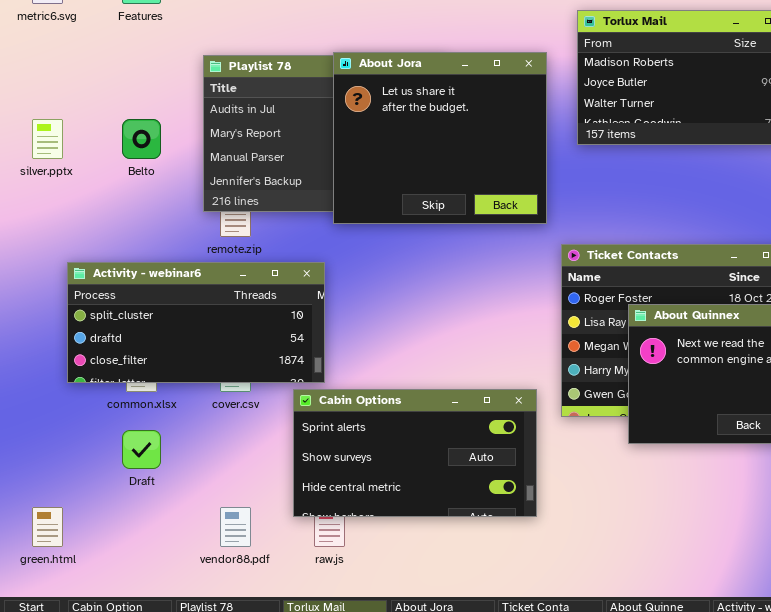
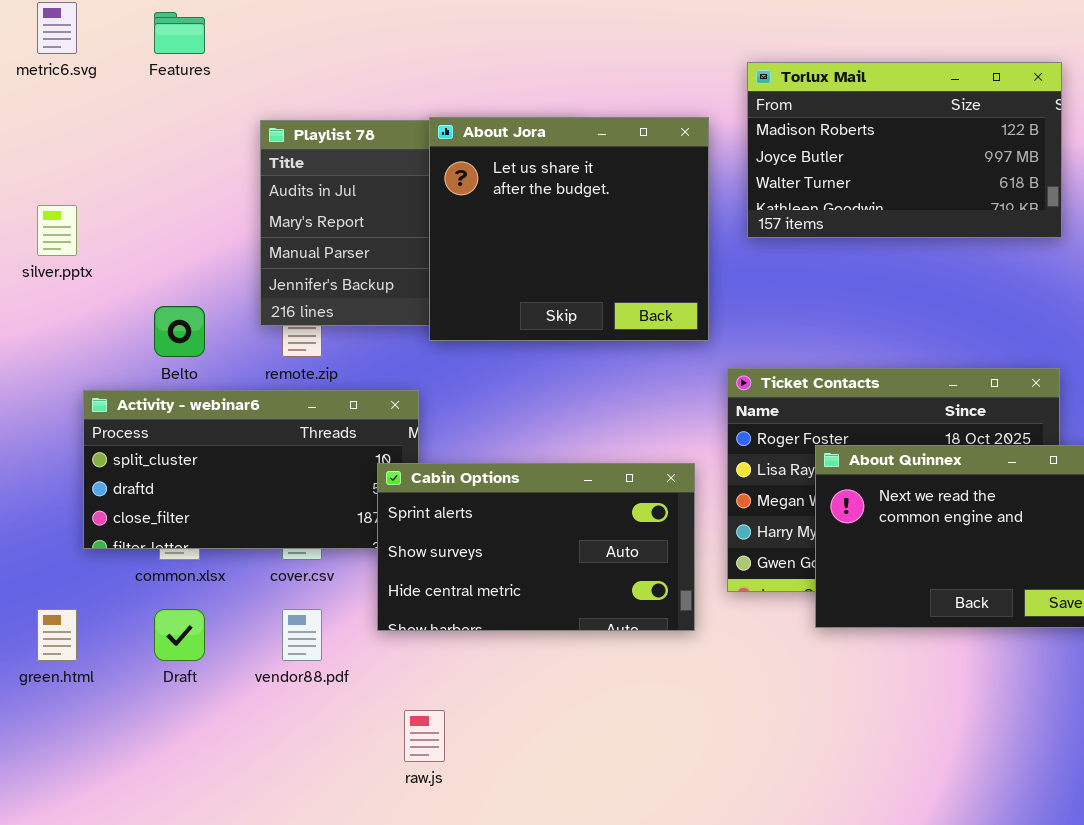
Belto: [122,119,161,159] -> [154,306,205,357], moved
Cabin Options: [293,389,537,517] -> [377,463,695,631], moved
green.html: [32,507,63,547] -> [37,609,77,661], moved
vendor88.pdf: [220,507,251,547] -> [282,609,322,661], moved

